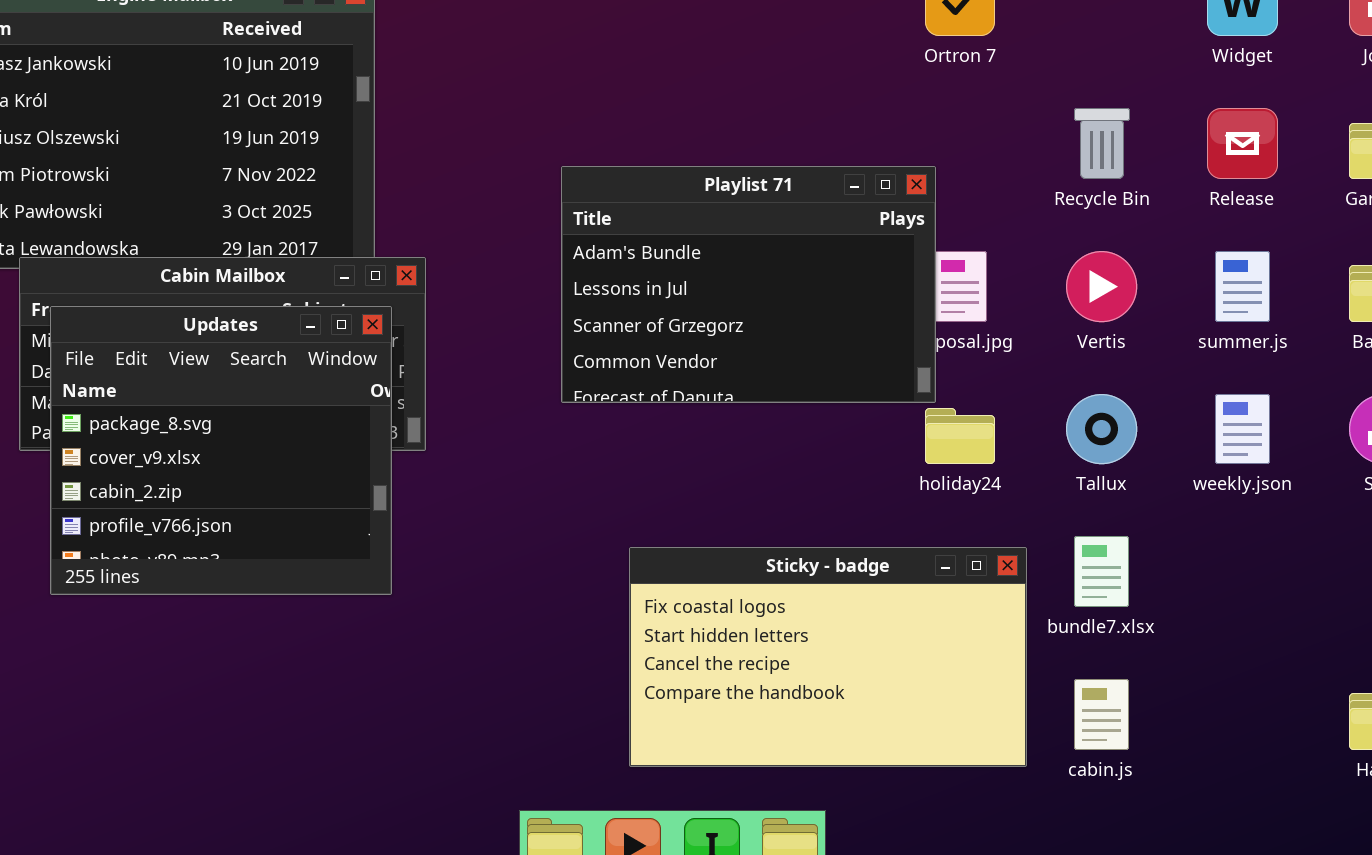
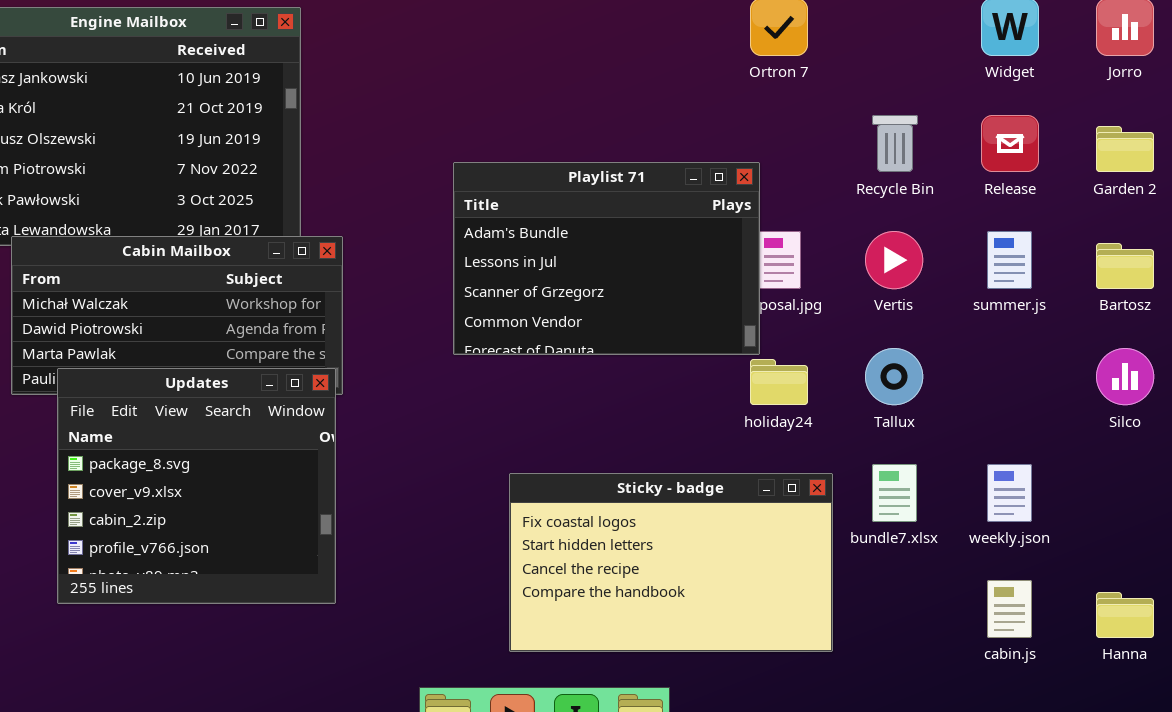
Updates: [50,306,392,595] -> [57,368,336,604], moved
weekly.json: [1215,394,1270,464] -> [987,464,1032,522], moved
cabin.js: [1074,679,1129,750] -> [987,580,1032,638], moved

